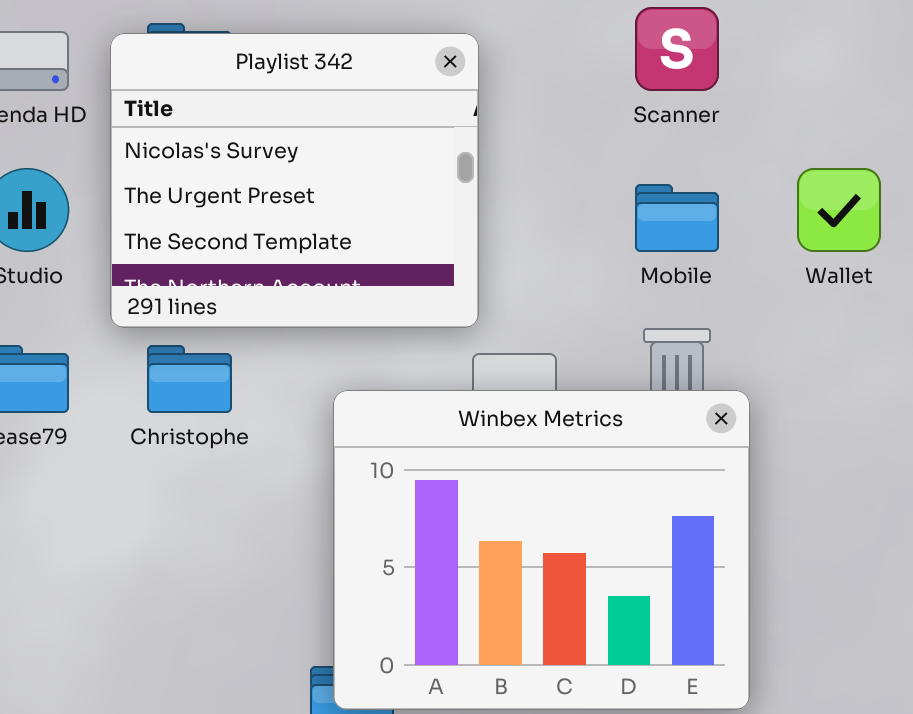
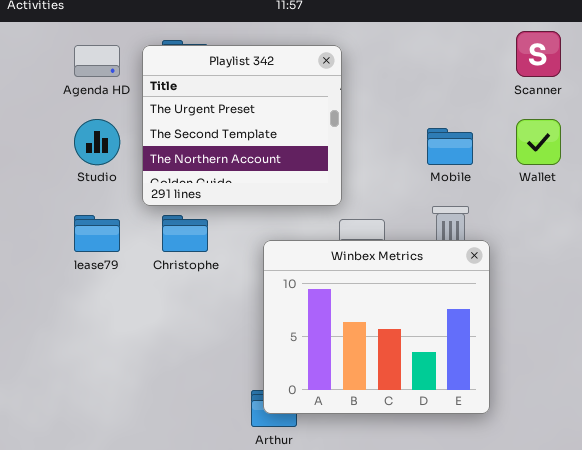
Scanner: [635,7,719,91] -> [516,31,561,77], moved
Playlist 342: [110,33,479,328] -> [142,45,342,206], scrolled down 1 row

